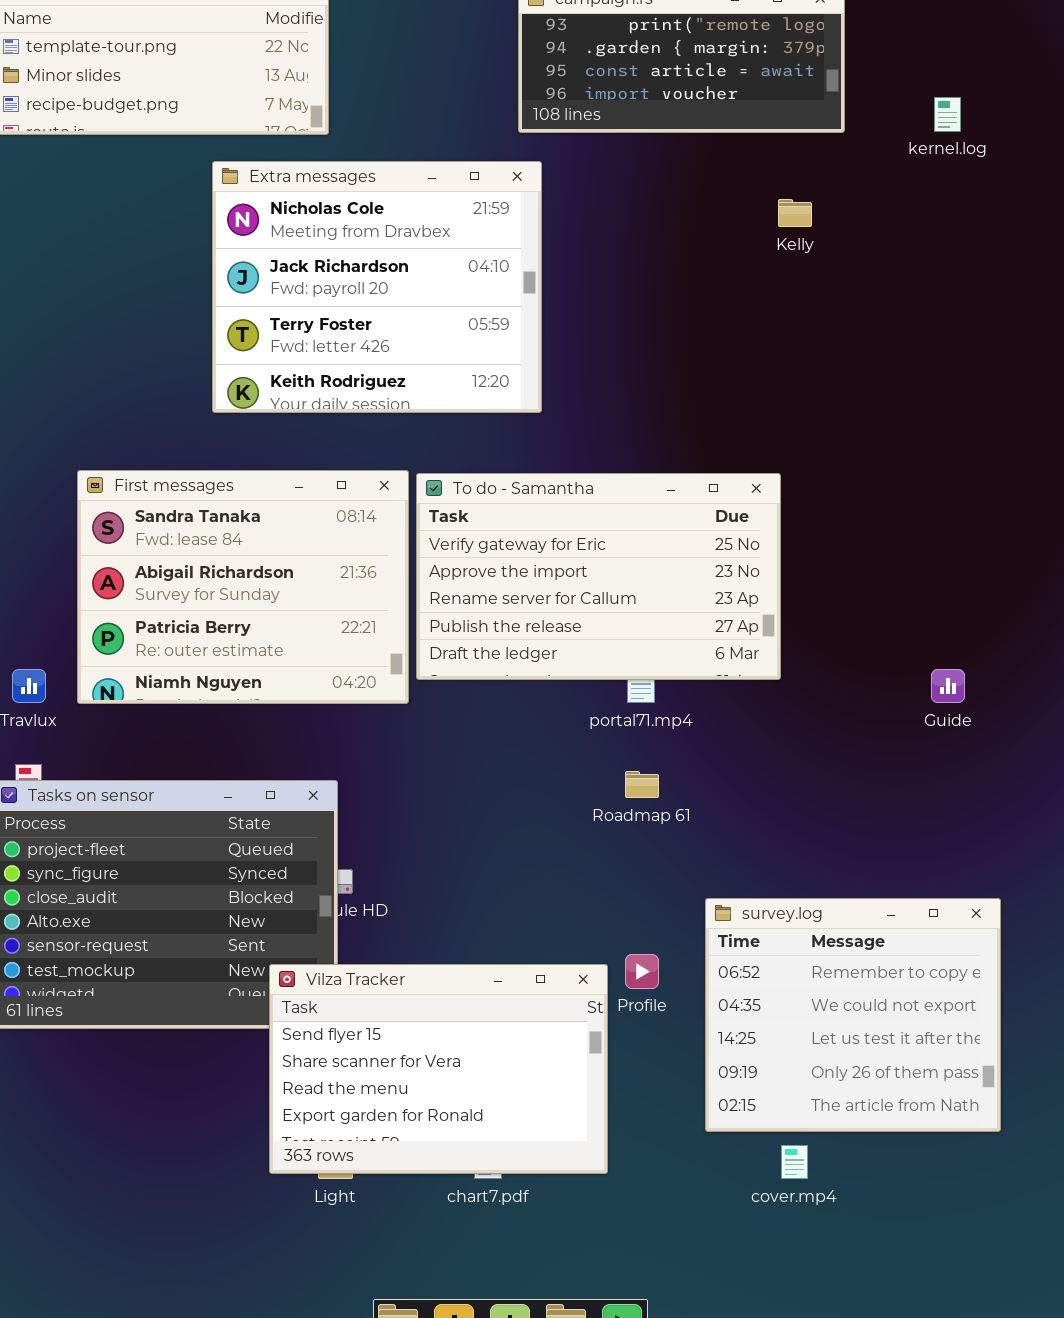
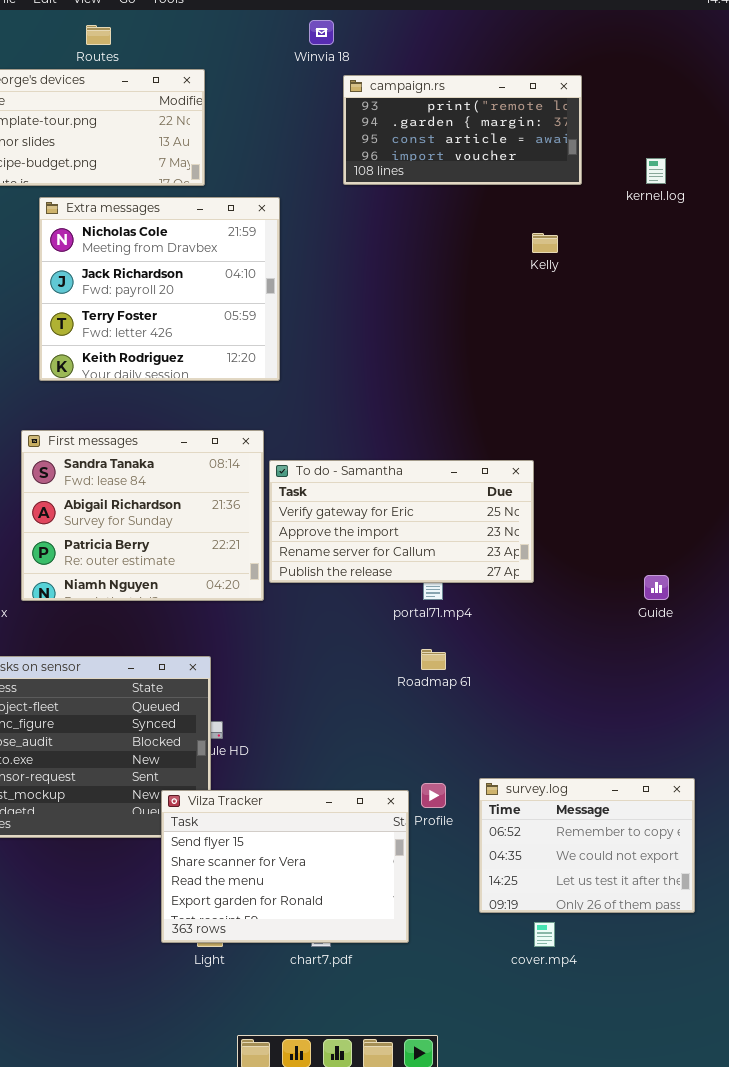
Extra messages: [212,161,542,413] -> [39,197,280,381], moved
To do - Samantha: [416,473,781,680] -> [269,460,534,583], resized
survey.log: [705,898,1001,1132] -> [479,778,695,913], resized

